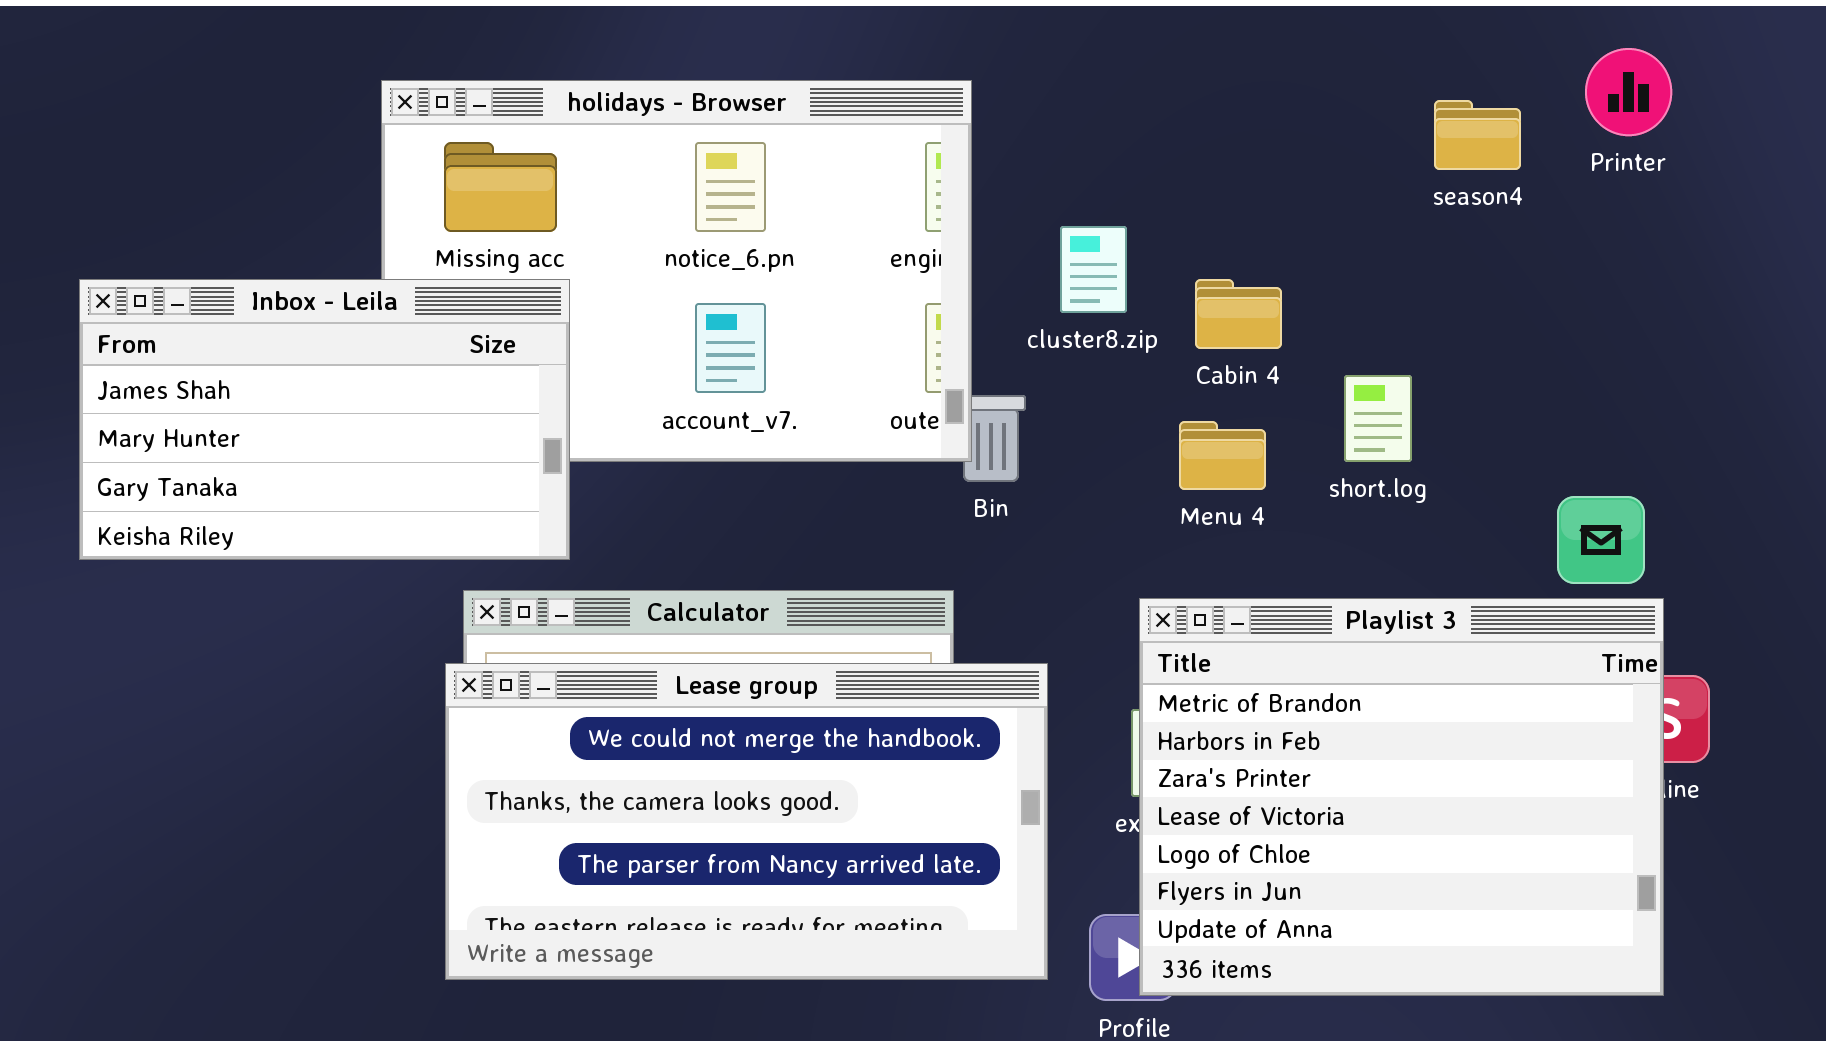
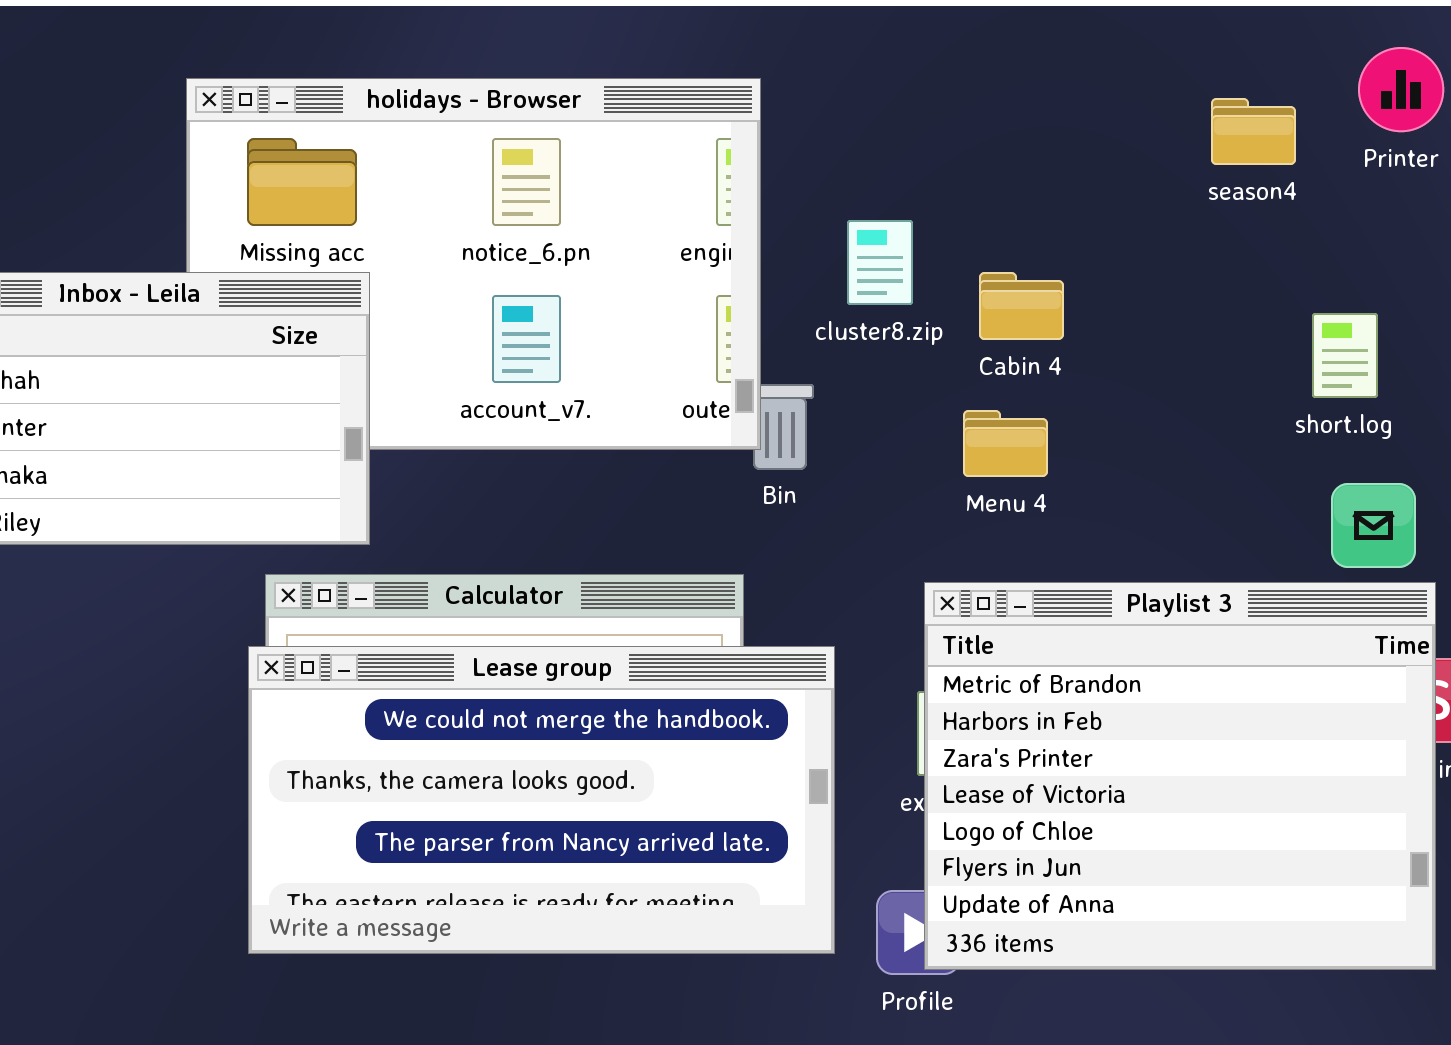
short.log: [1344,375,1412,462] -> [1312,313,1378,398], moved

